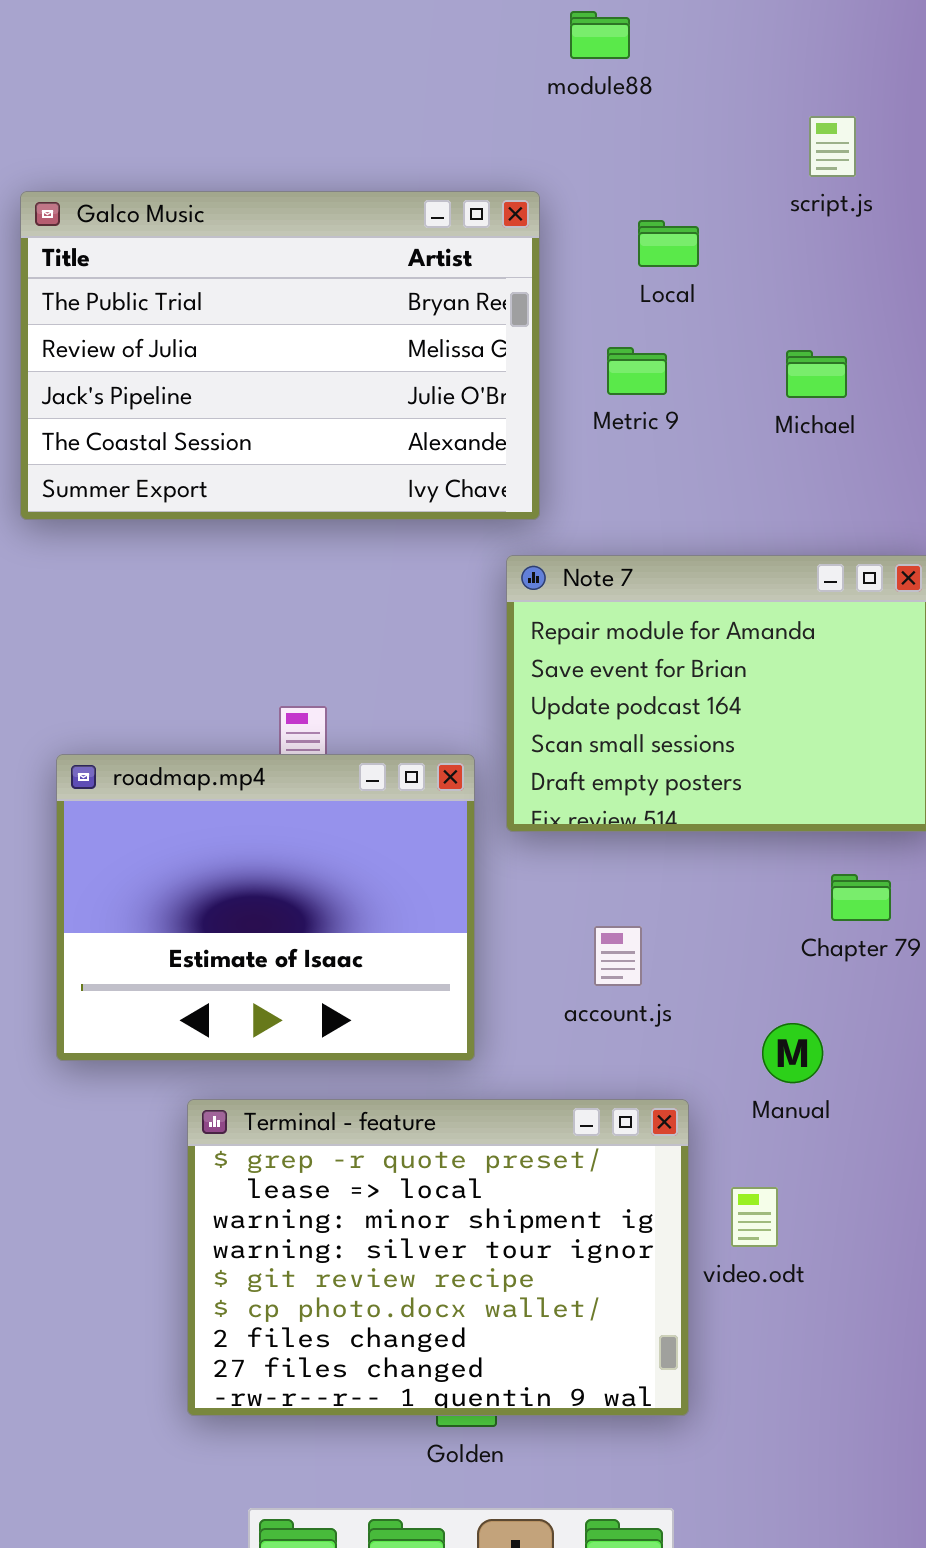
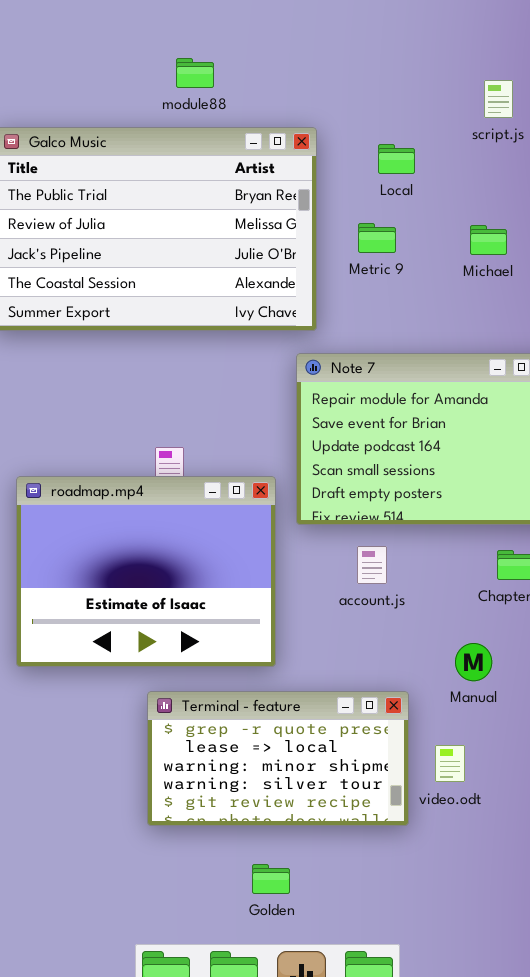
module88: [570,11,630,59] -> [176,58,214,88], moved
account.js: [594,926,642,986] -> [357,546,387,584], moved
Terminal - feature: [187,1099,689,1416] -> [147,691,409,826], resized

